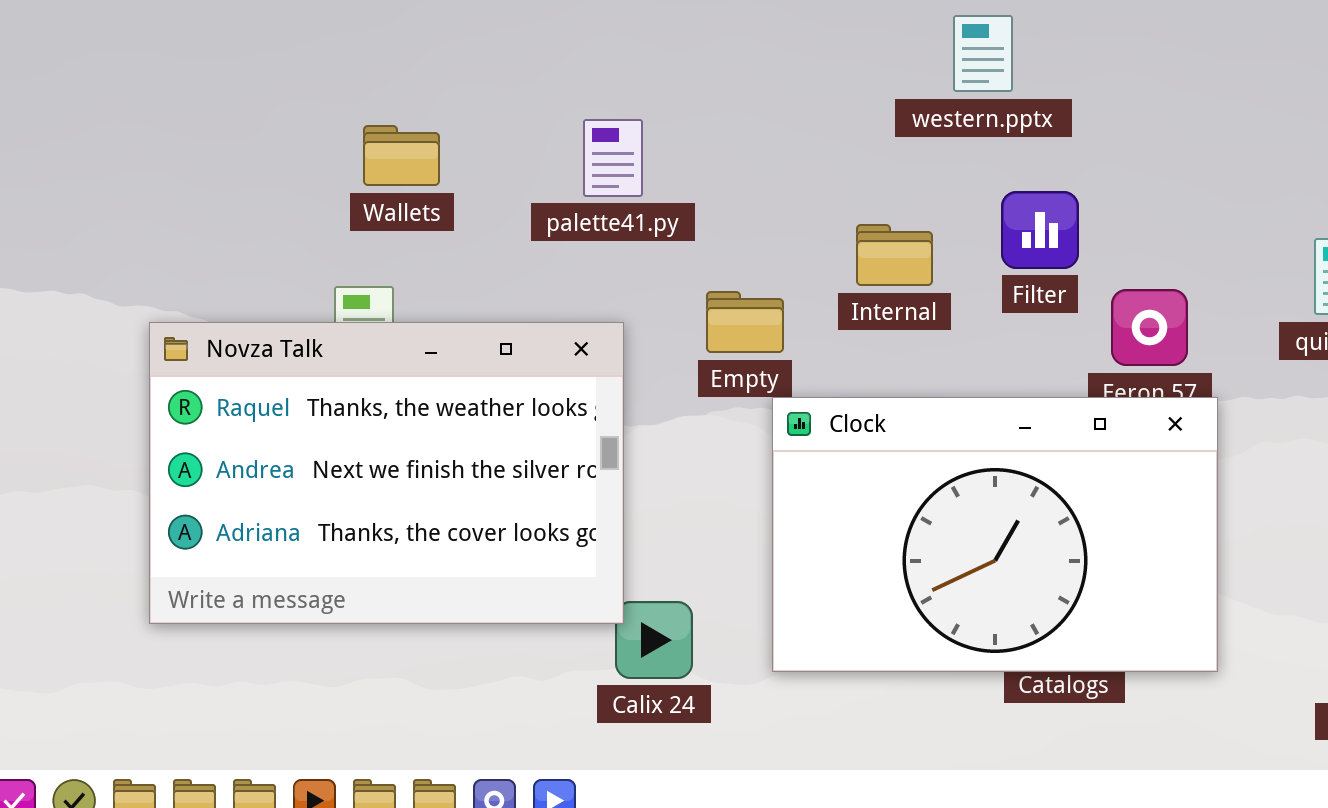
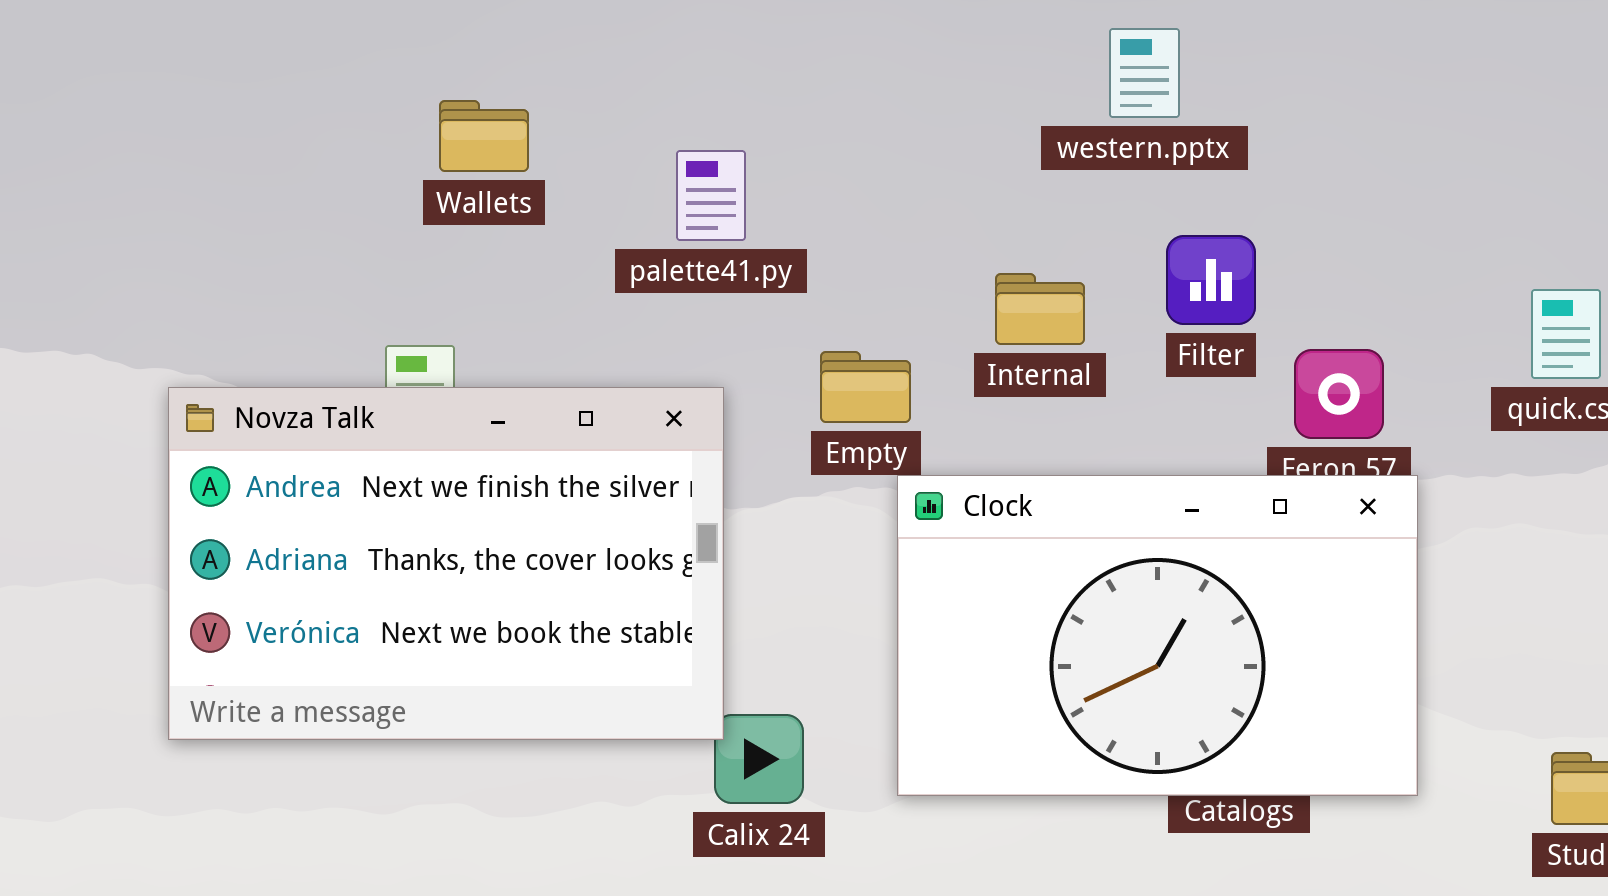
Wallets: [363,125,440,186] -> [439,100,529,172], moved
Novza Talk: [149,322,624,624] -> [168,387,724,740], scrolled down 1 row

